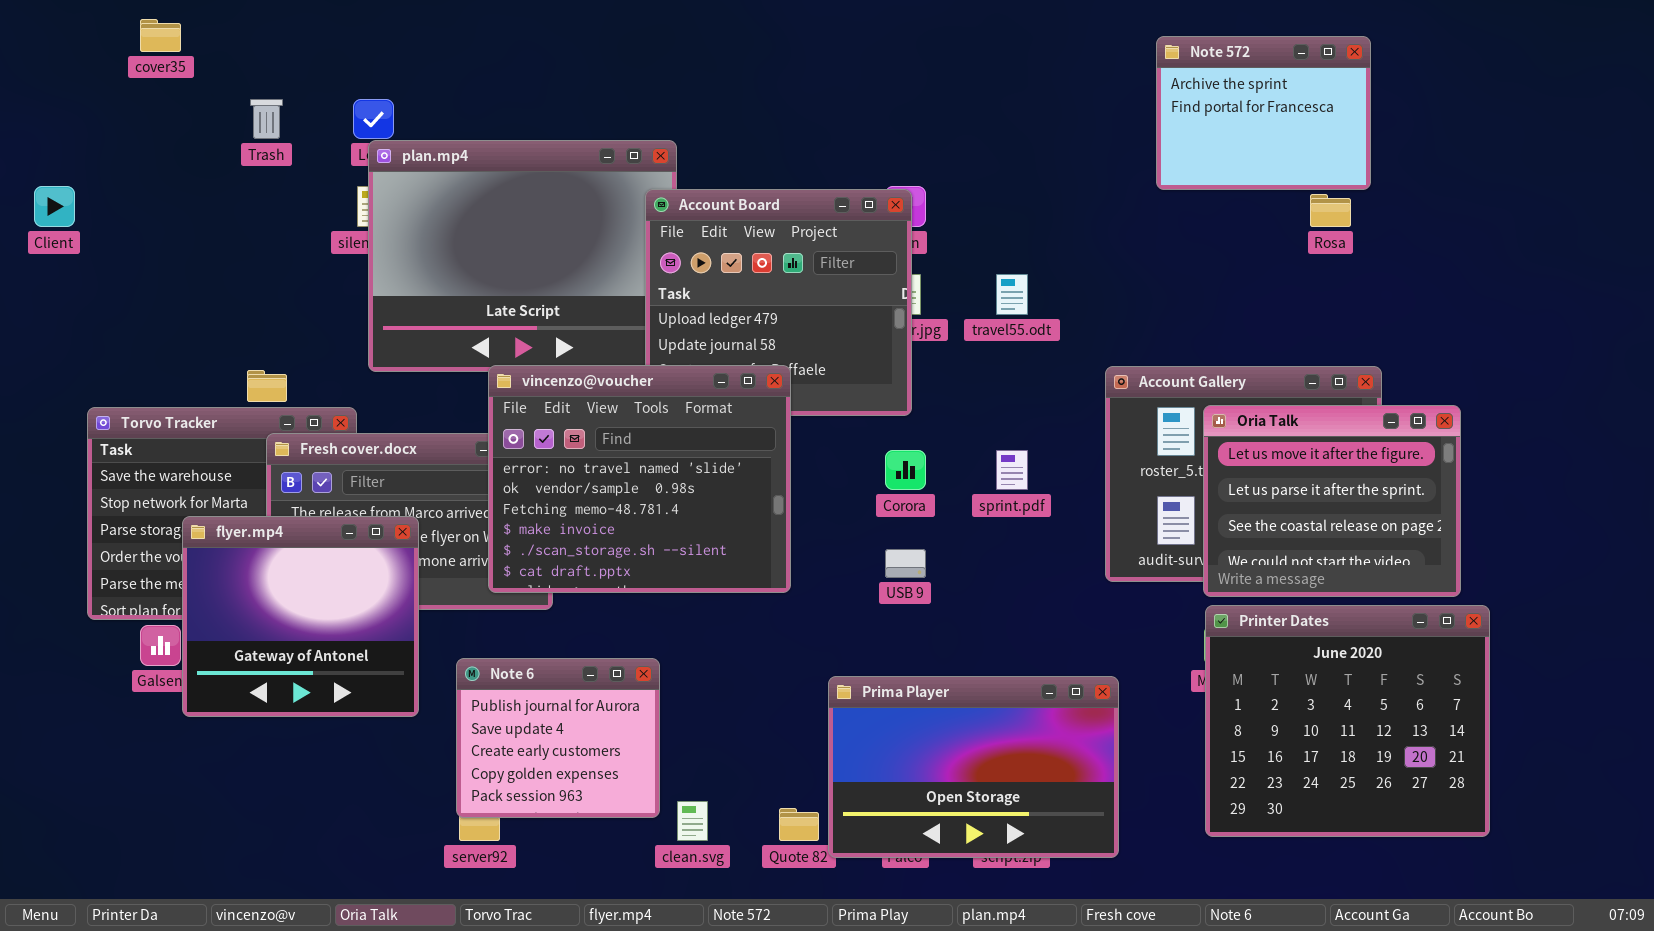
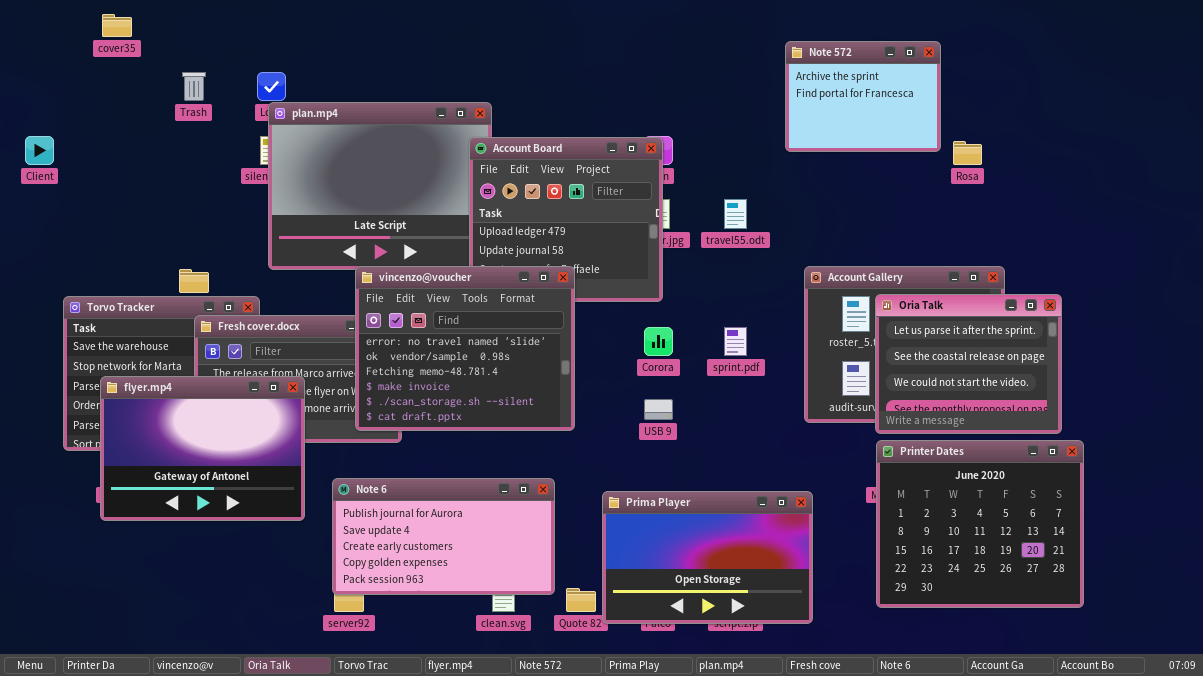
Note 572: [1156,36,1371,190] -> [785,41,941,152], moved
Oria Talk: [1203,405,1461,597] -> [875,294,1062,434], scrolled down 1 row
flyer.mp4: [182,516,419,717] -> [100,376,305,521], resized
Note 6: [456,658,660,818] -> [332,478,555,595], resized

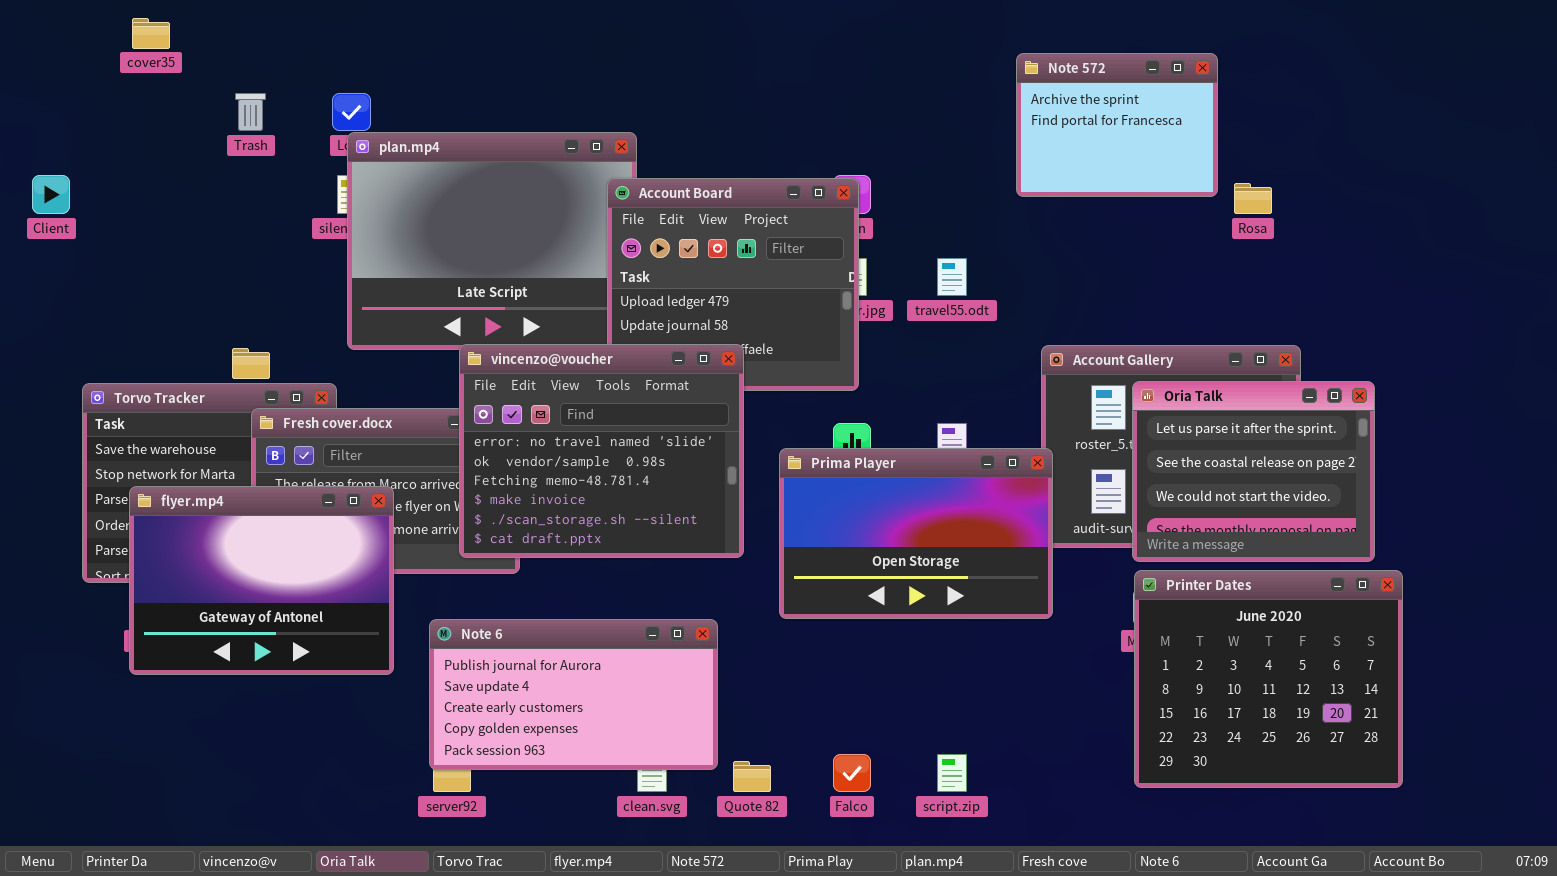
Prima Player: [602,491,813,624] -> [779,448,1053,619], moved

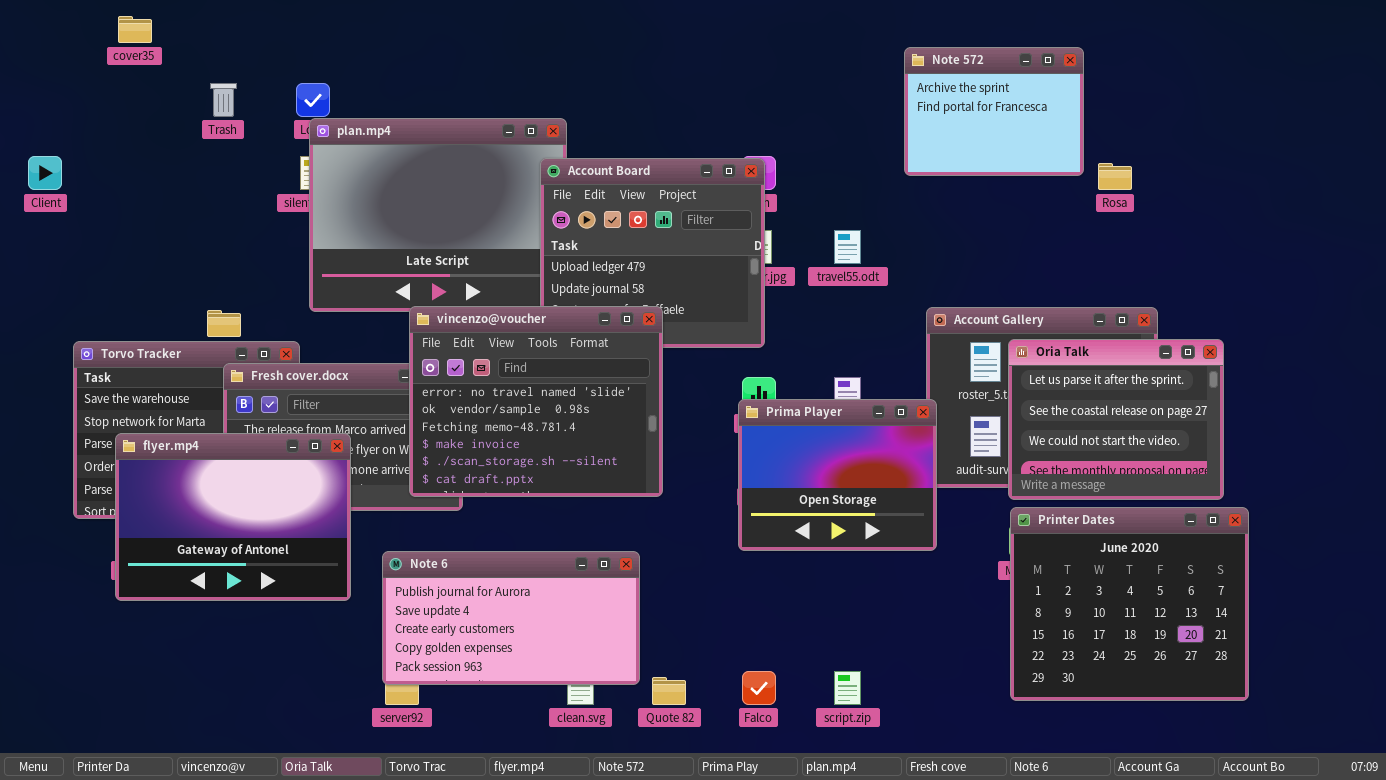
Prima Player: [779,448,1053,619] -> [738,399,937,551], resized

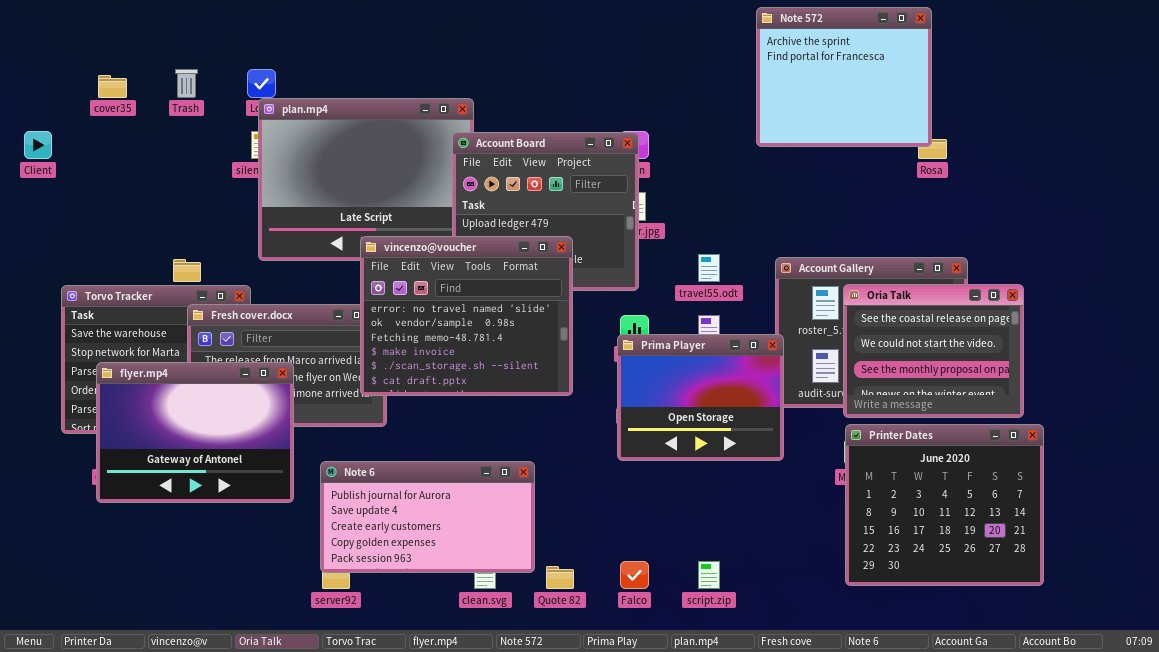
cover35: [118,16,152,43] -> [98,75,127,98], moved
Note 572: [904,47,1084,176] -> [756,7,932,147], resized
travel55.odt: [834,230,861,264] -> [698,254,720,282], moved
vincenzo@voucher: [409,306,663,497] -> [360,236,573,396], moved
Oria Talk: [1008,339,1224,500] -> [843,284,1024,418], scrolled down 1 row

